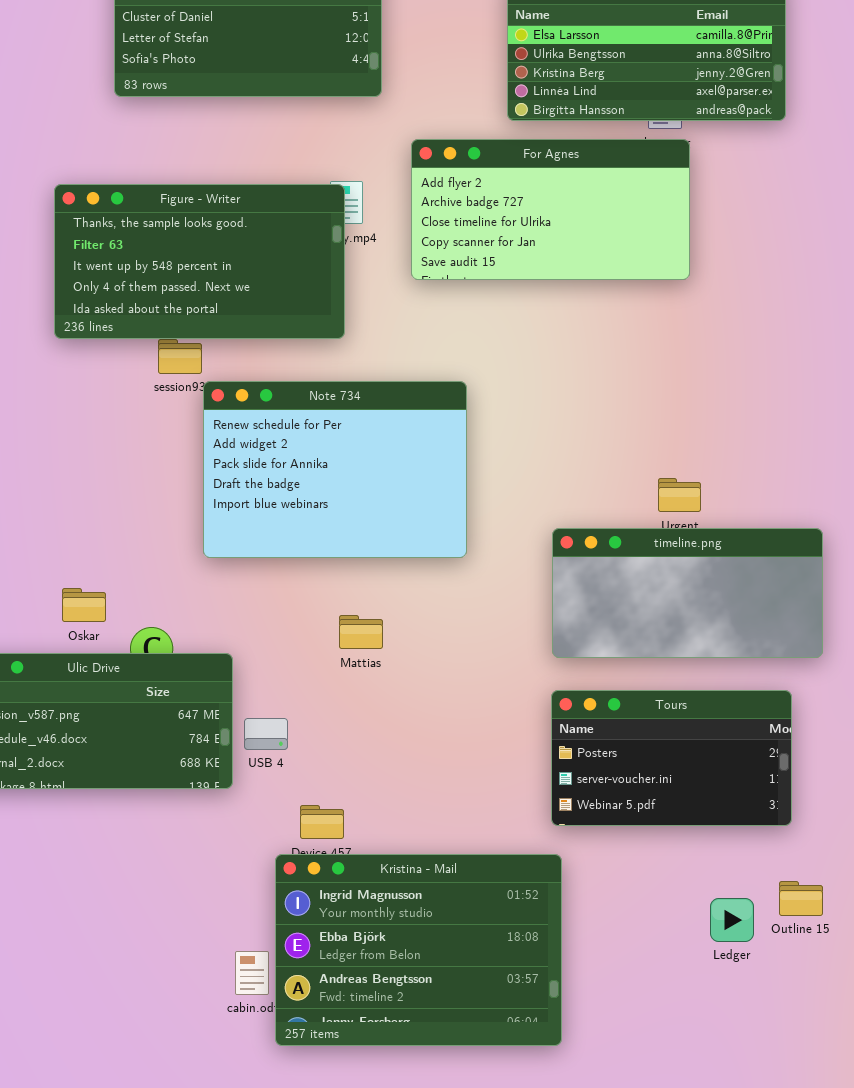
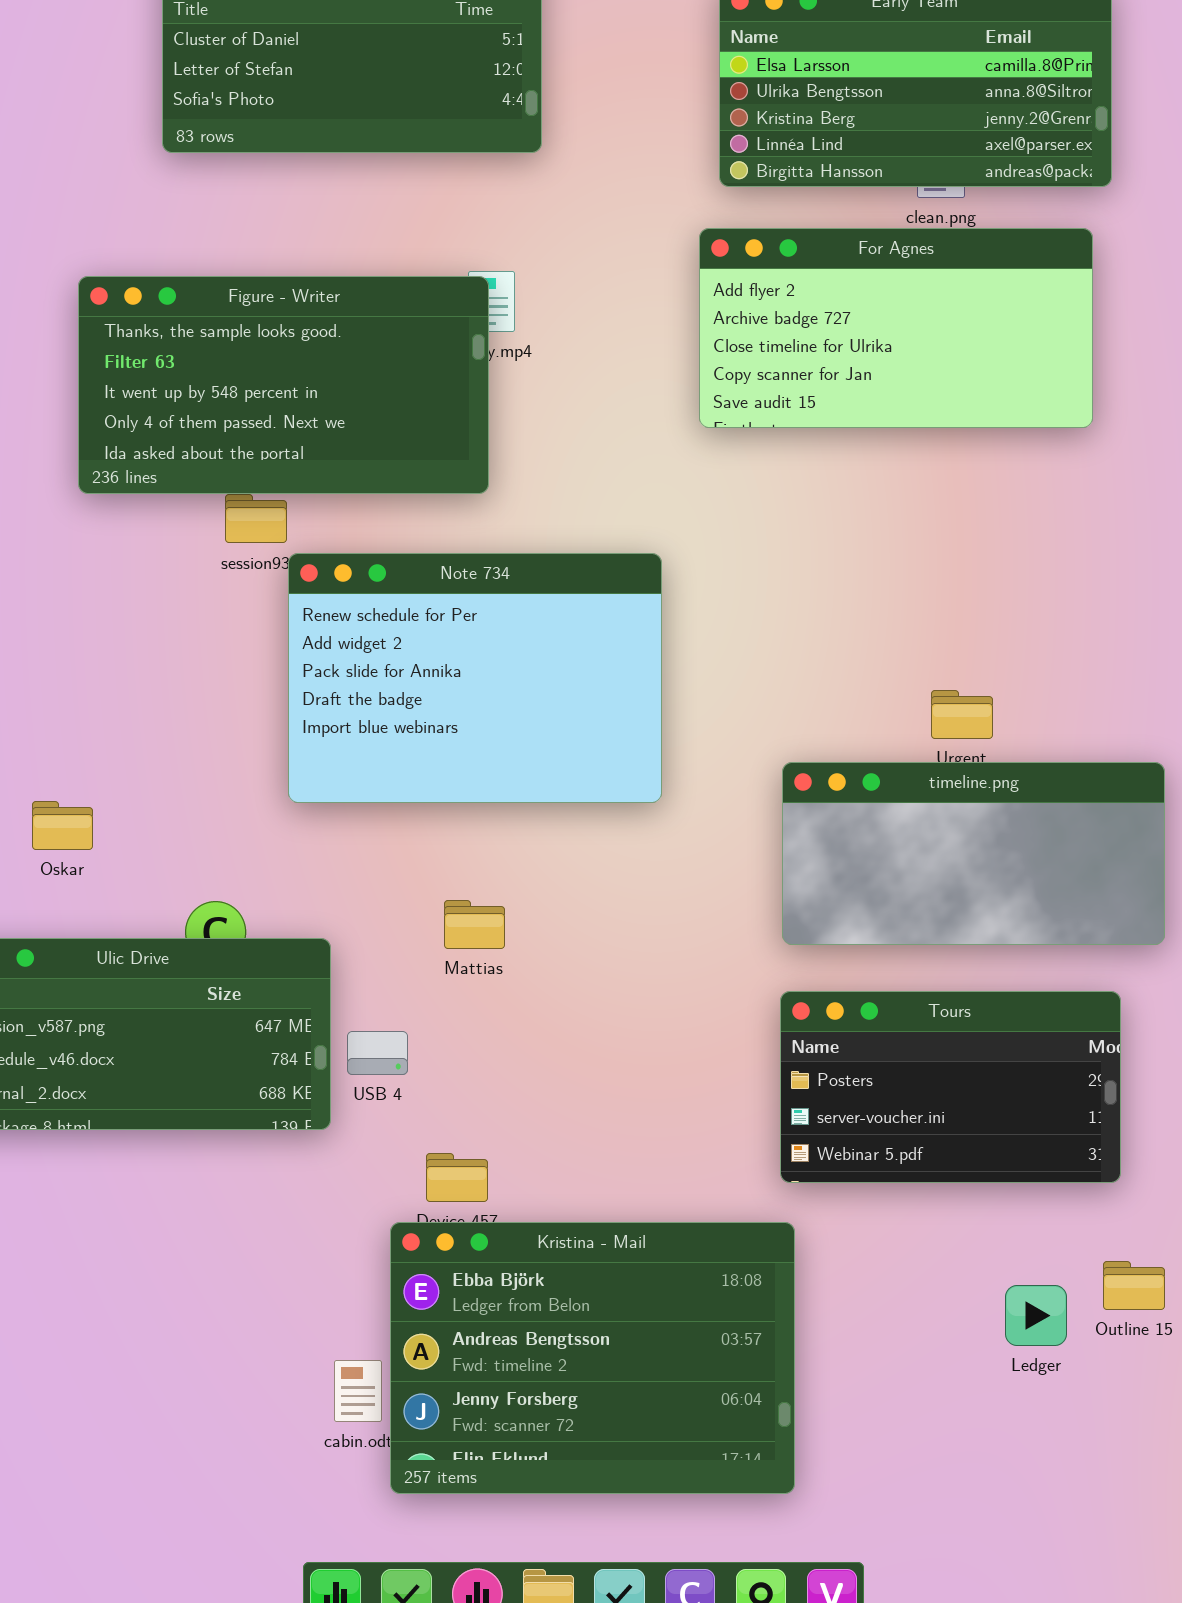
For Agnes: [411,139,690,280] -> [699,228,1093,428], moved
Oskar: [62,588,106,622] -> [32,801,93,850], moved
Mattias: [339,615,383,649] -> [444,900,505,949], moved
Kristina - Mail: [275,854,562,1046] -> [390,1222,795,1494], scrolled down 1 row

